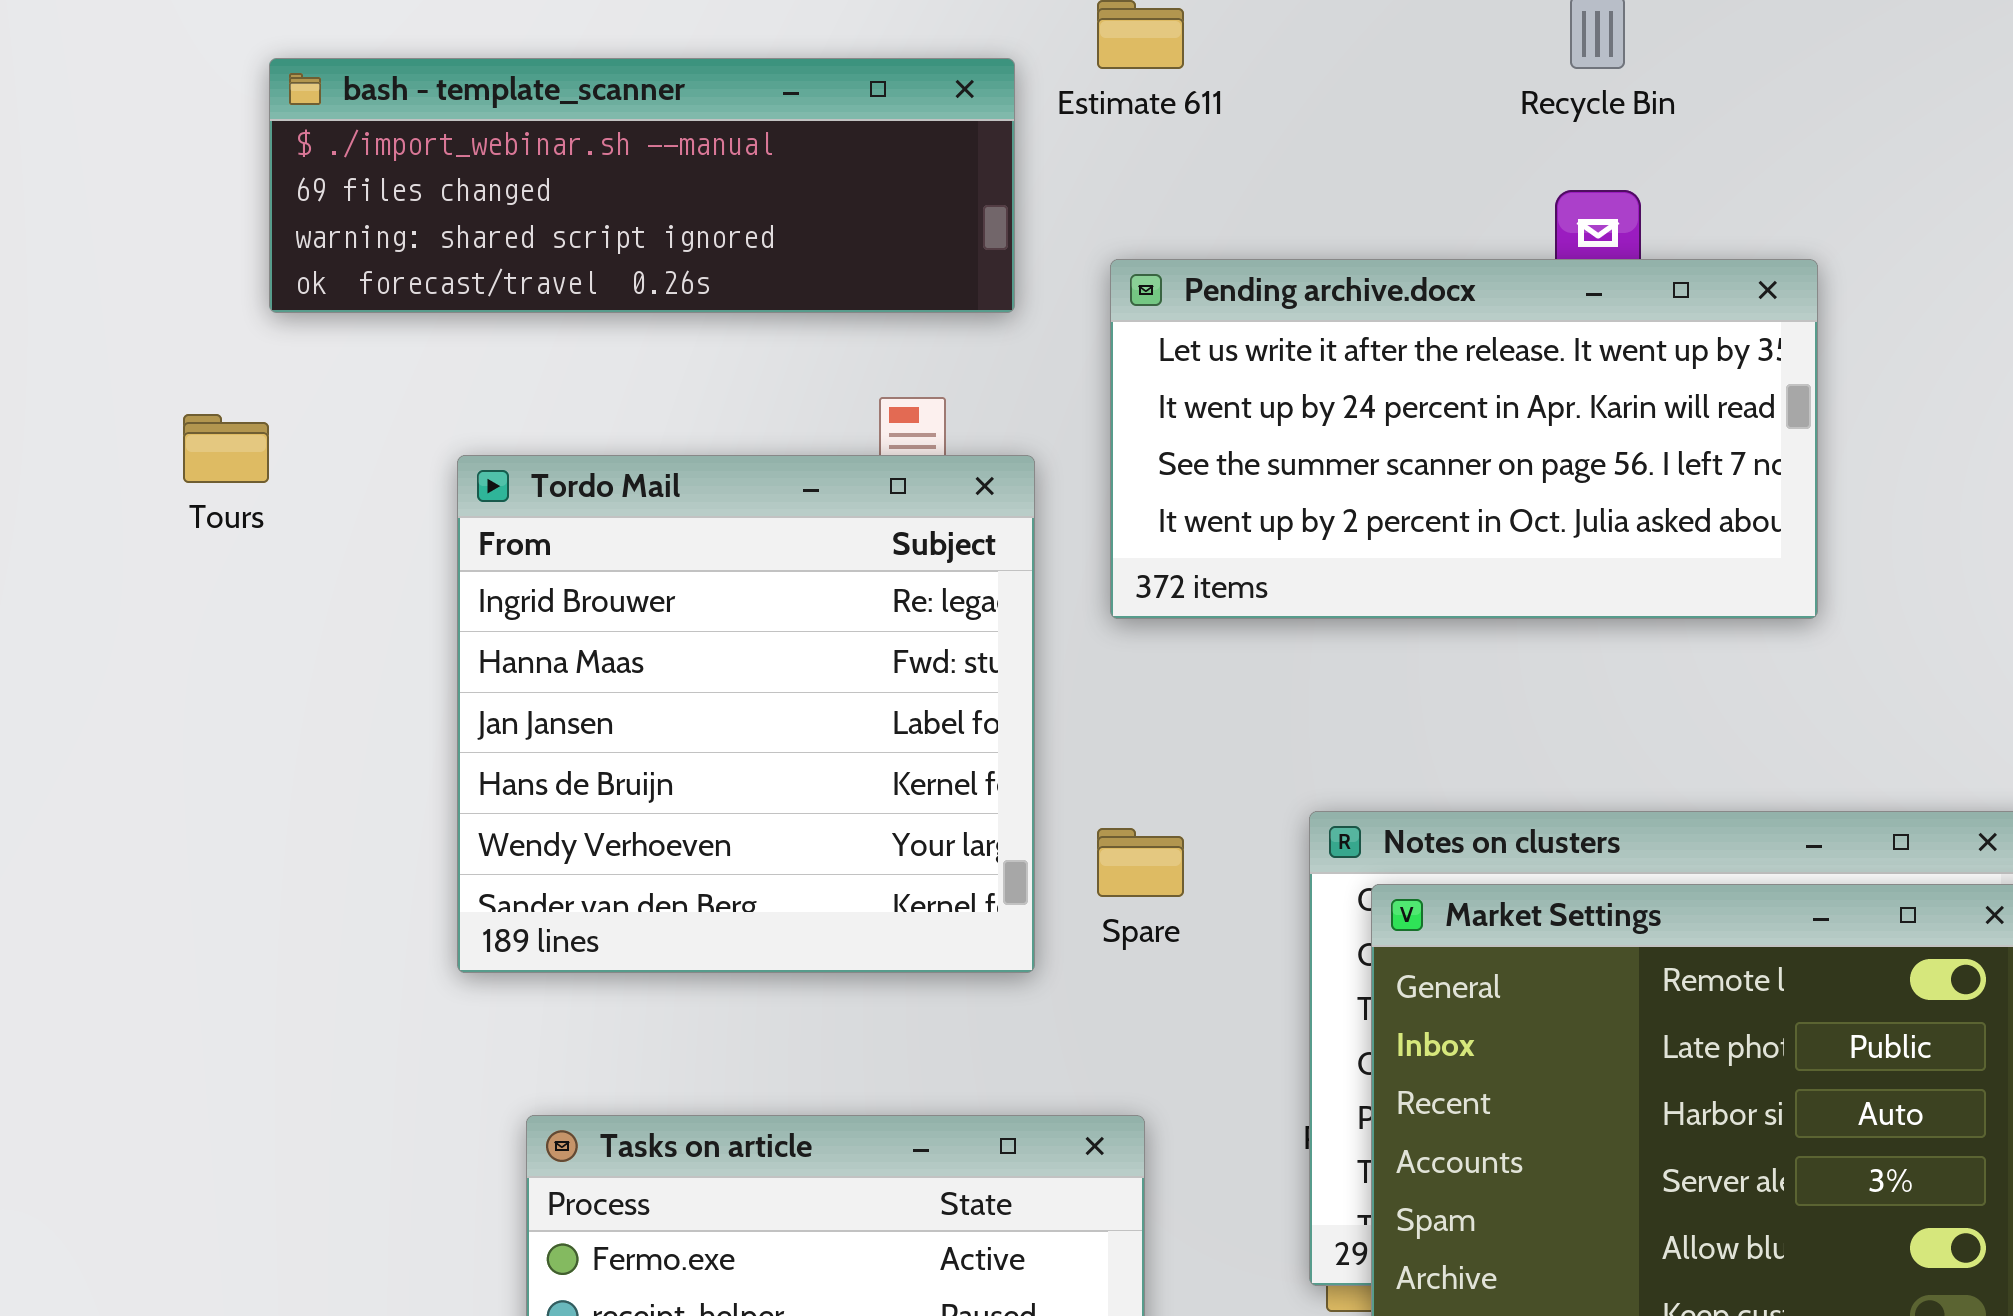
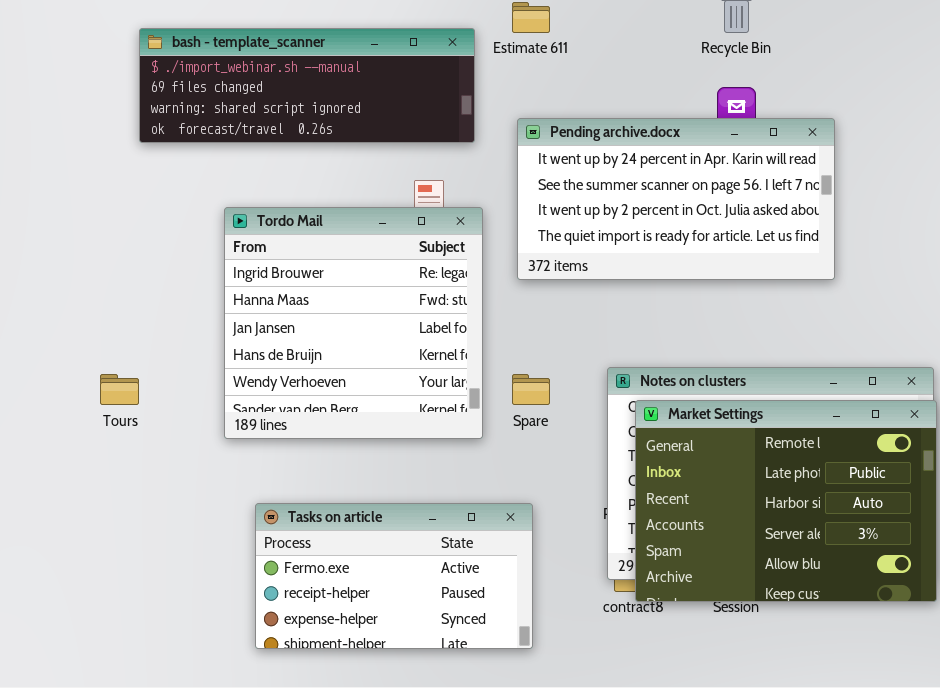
Pending archive.docx: [1110,259,1818,619] -> [517,118,835,280], scrolled down 1 row
Tours: [183,414,269,483] -> [100,374,139,405], moved

